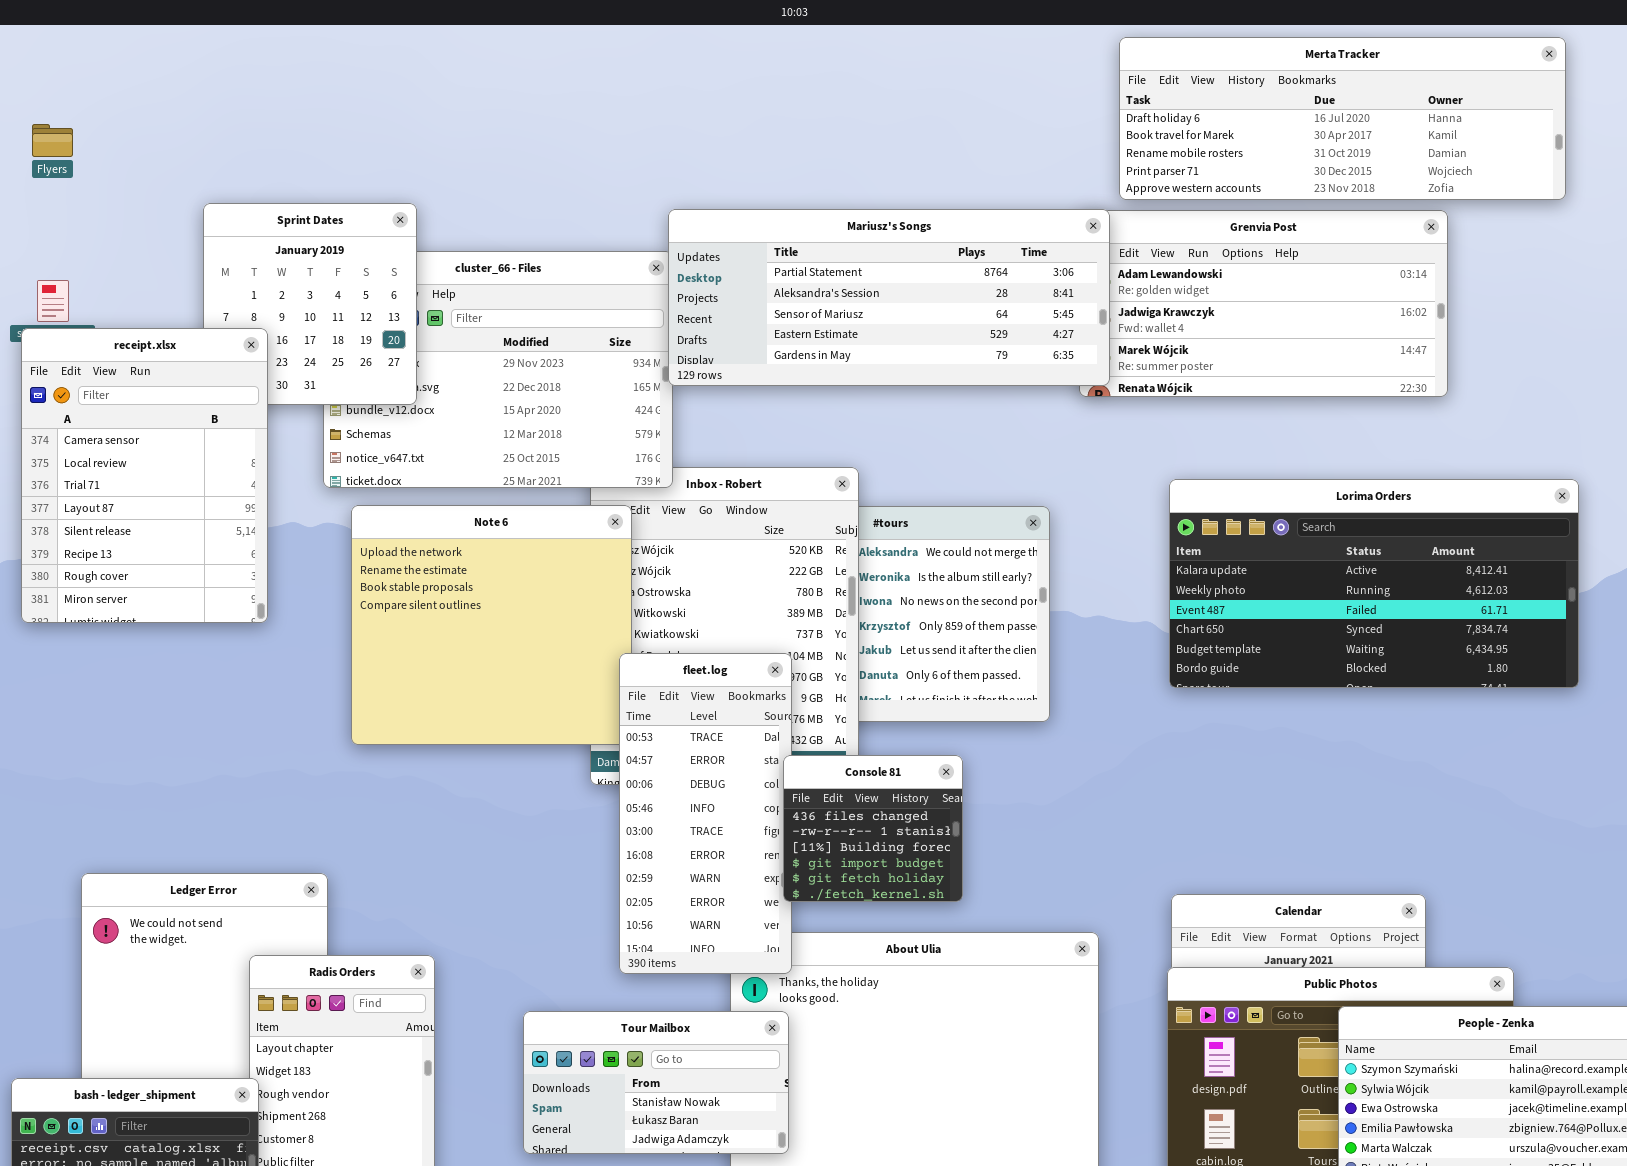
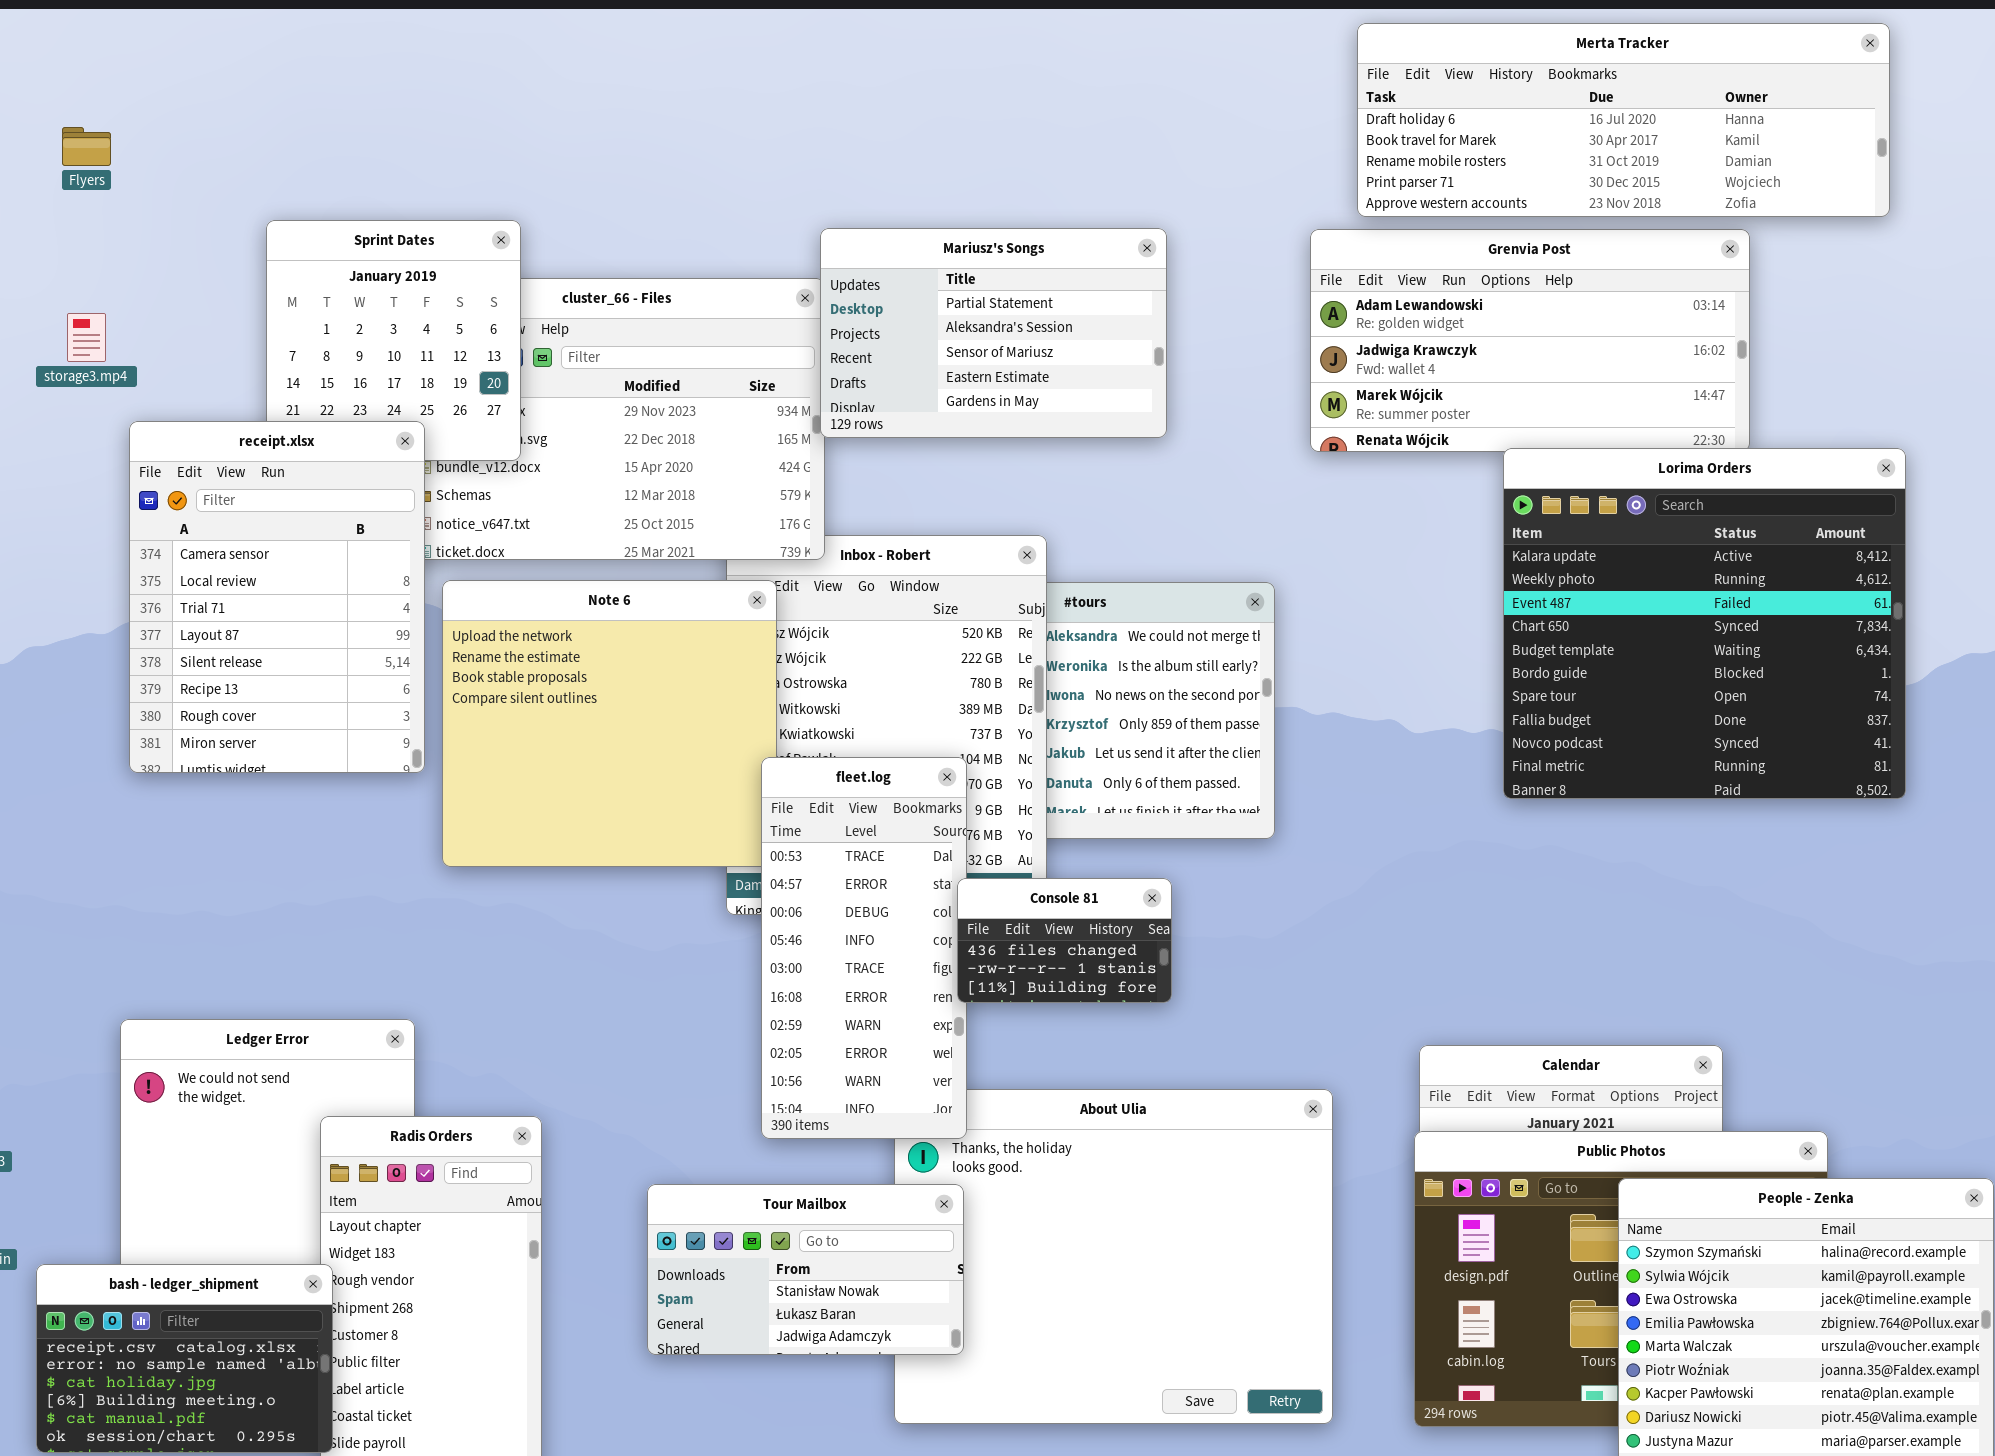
Mariusz's Songs: [668,209,1110,386] -> [820,228,1167,438], resized
receipt.xlsx: [21,328,268,623] -> [129,421,425,773], moved
Lorima Orders: [1169,479,1579,688] -> [1503,448,1906,799], resized
Console 81: [783,755,963,902] -> [957,878,1172,1003], resized

